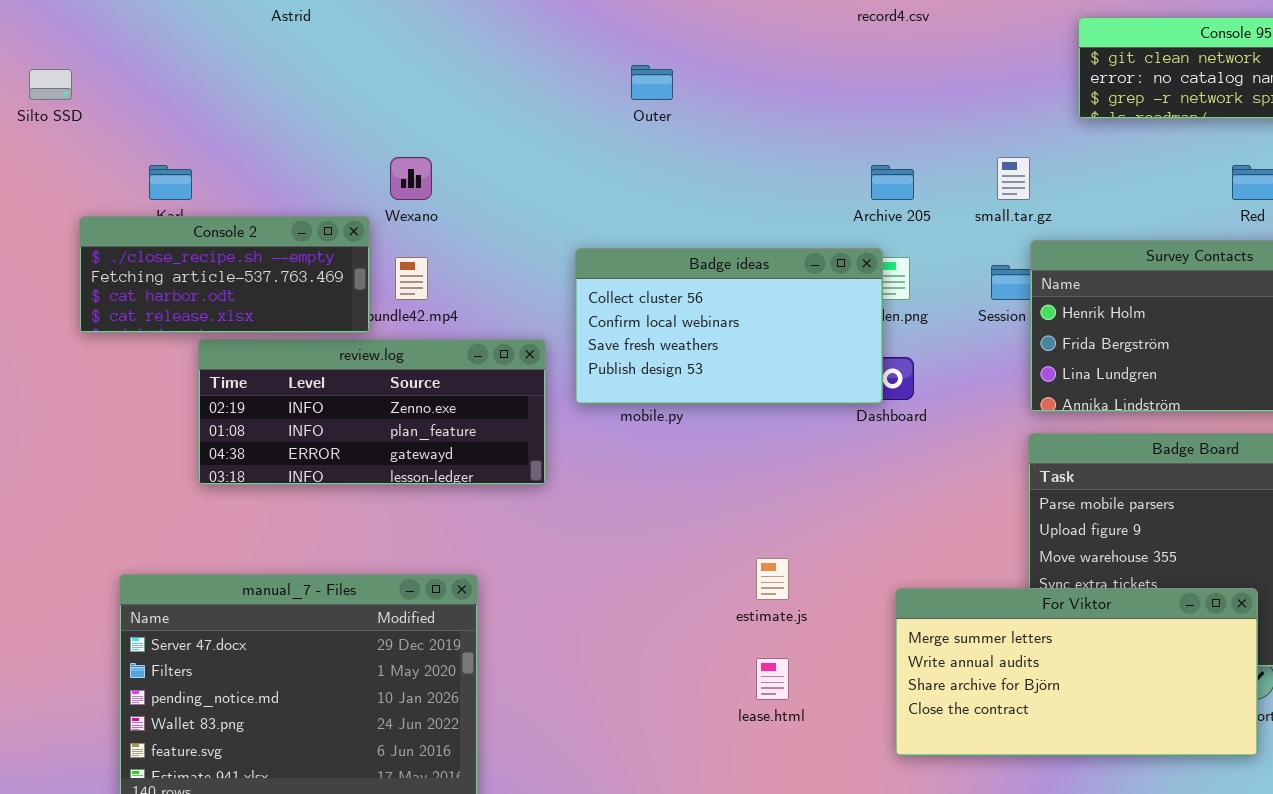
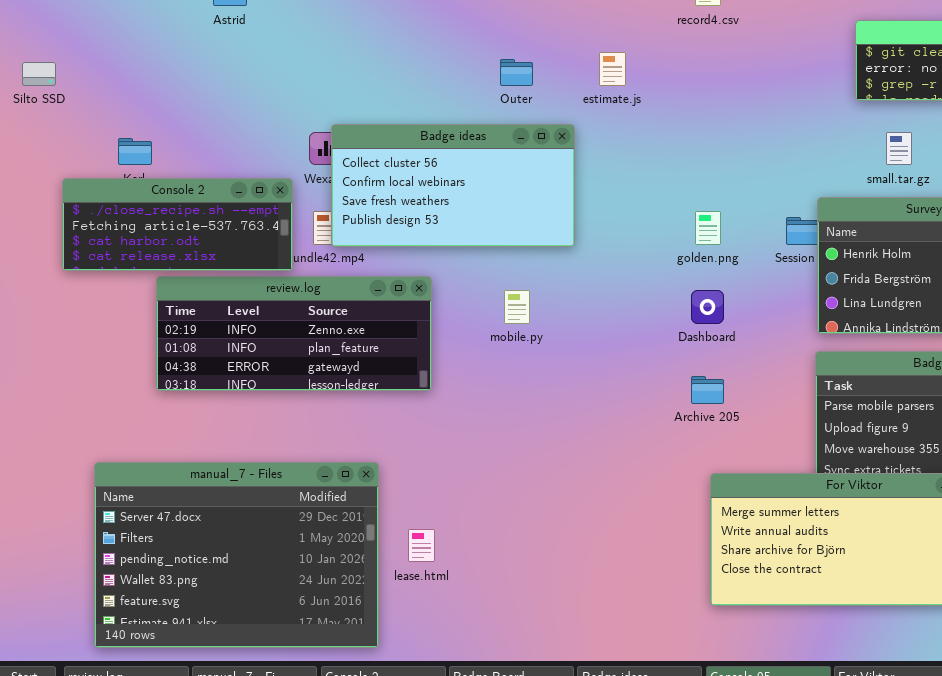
small.tar.gz: [997,157,1030,200] -> [886,132,912,165], moved
Archive 205: [871,165,914,200] -> [691,376,724,404], moved
Badge ideas: [575,248,883,404] -> [331,124,575,247], moved
estimate.js: [756,558,789,600] -> [599,52,626,86], moved
lease.html: [756,658,789,700] -> [408,529,435,562], moved

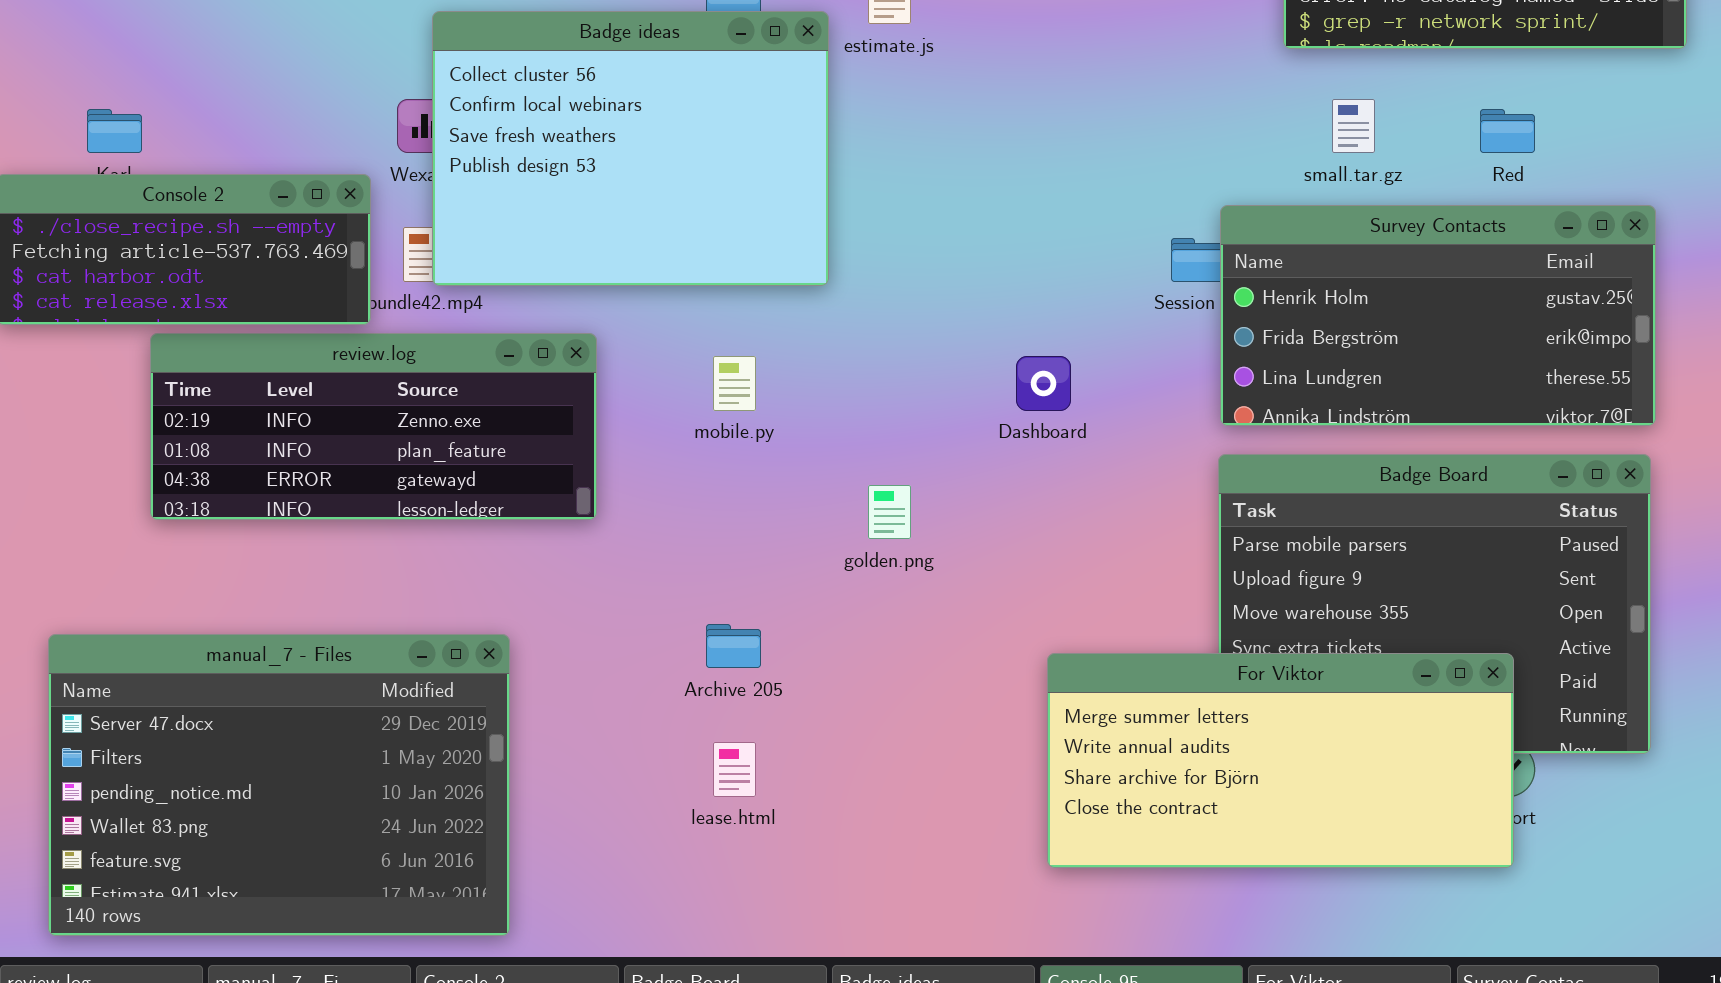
Badge ideas: [331,124,575,247] -> [432,11,829,286], resized
golden.png: [695,211,721,245] -> [868,485,911,539], moved
Archive 205: [691,376,724,404] -> [706,624,761,668], moved
lease.html: [408,529,435,562] -> [713,742,756,797], moved

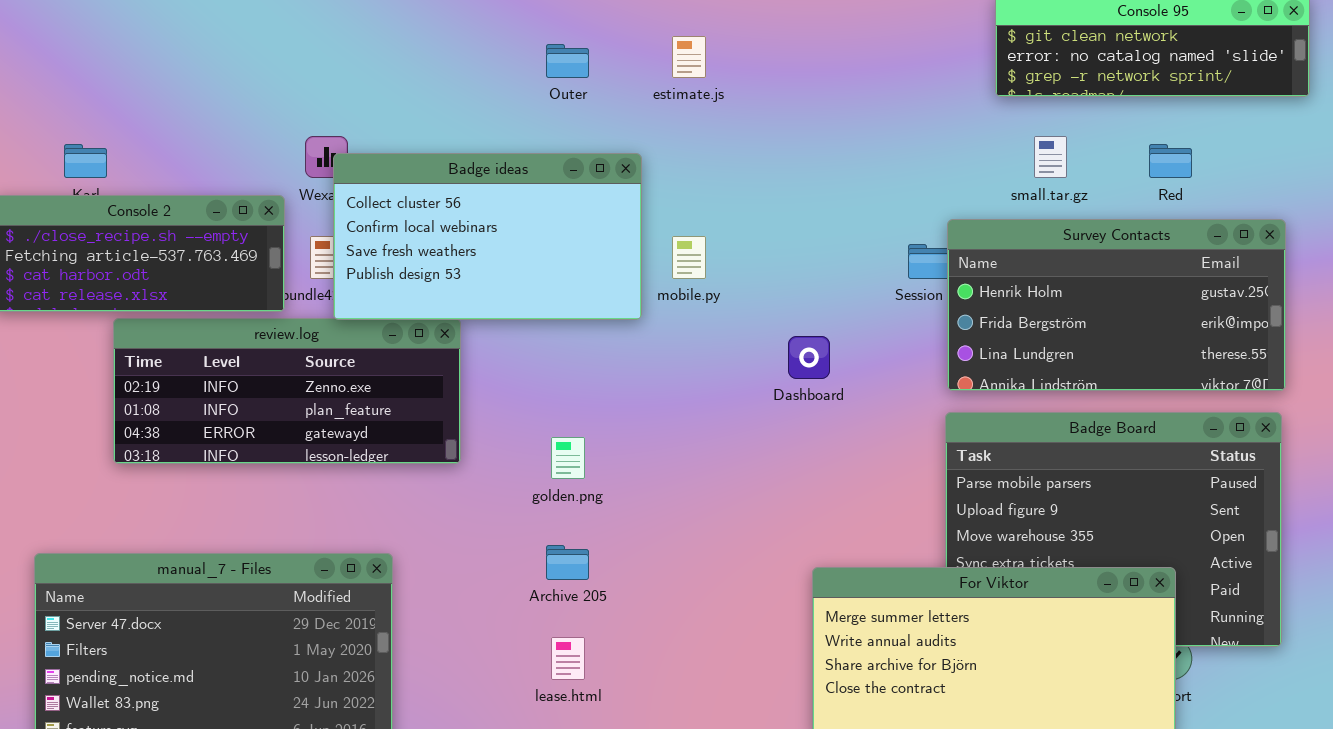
Badge ideas: [432,11,829,286] -> [333,153,642,320], moved, resized
mobile.py: [713,356,756,411] -> [672,236,706,279], moved
golden.png: [868,485,911,539] -> [551,437,585,479], moved

